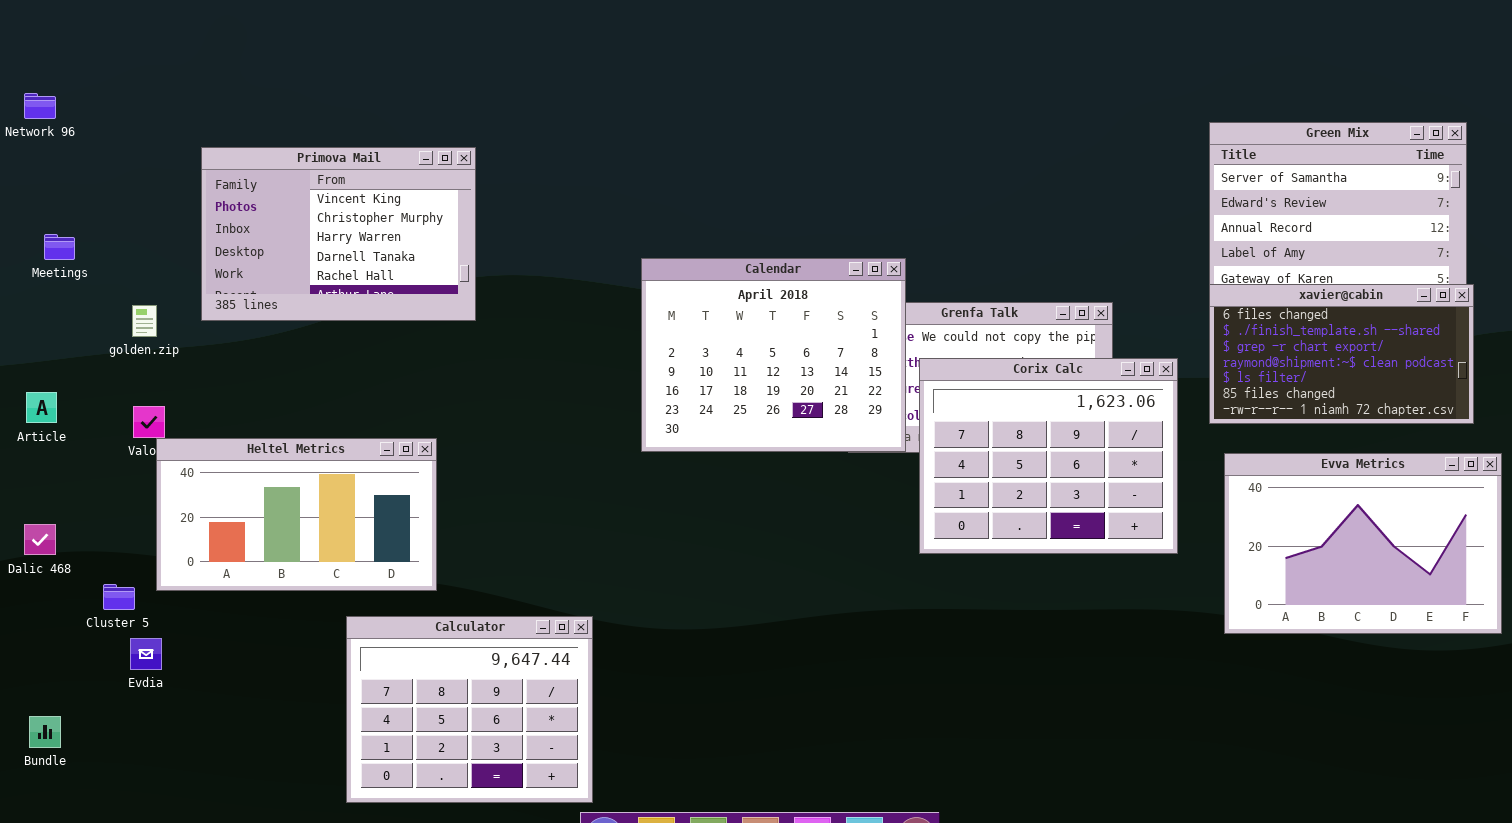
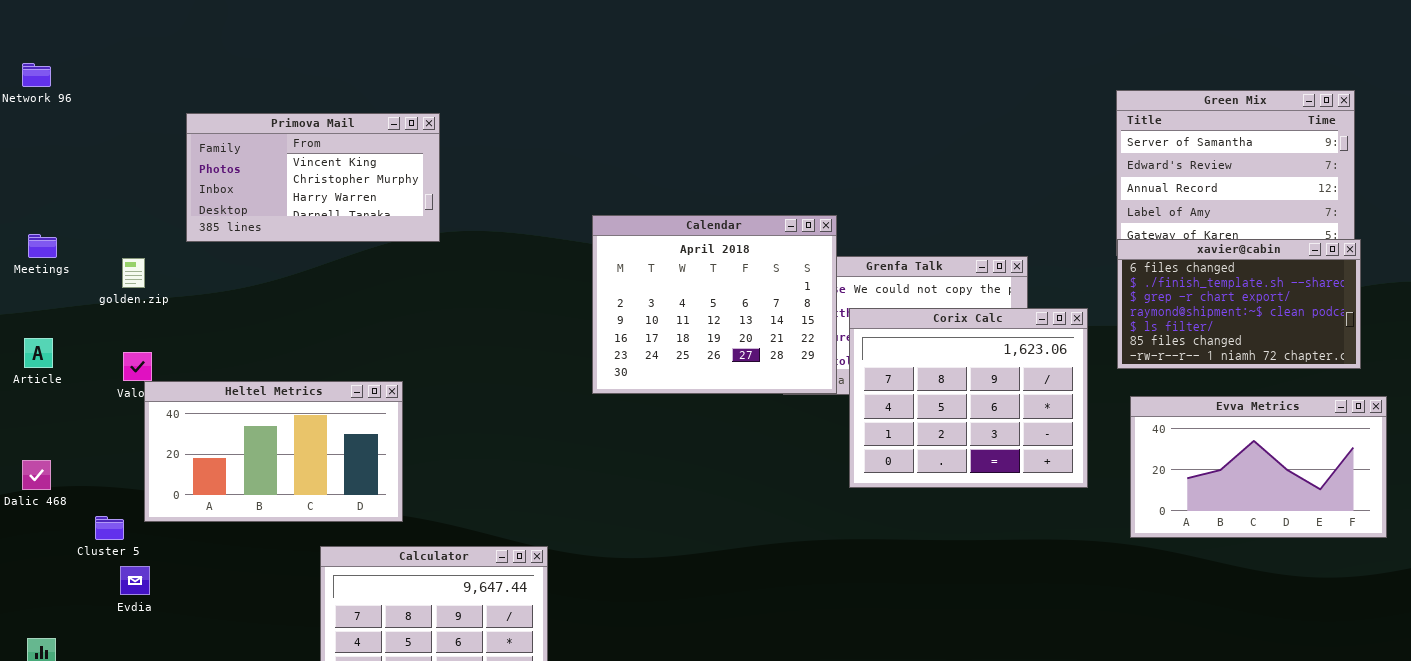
Primova Mail: [201,147,476,321] -> [186,113,440,242], resized
Meetings: [44,234,75,260] -> [28,234,57,258], moved
Evva Metrics: [1224,453,1502,634] -> [1130,396,1387,538], resized

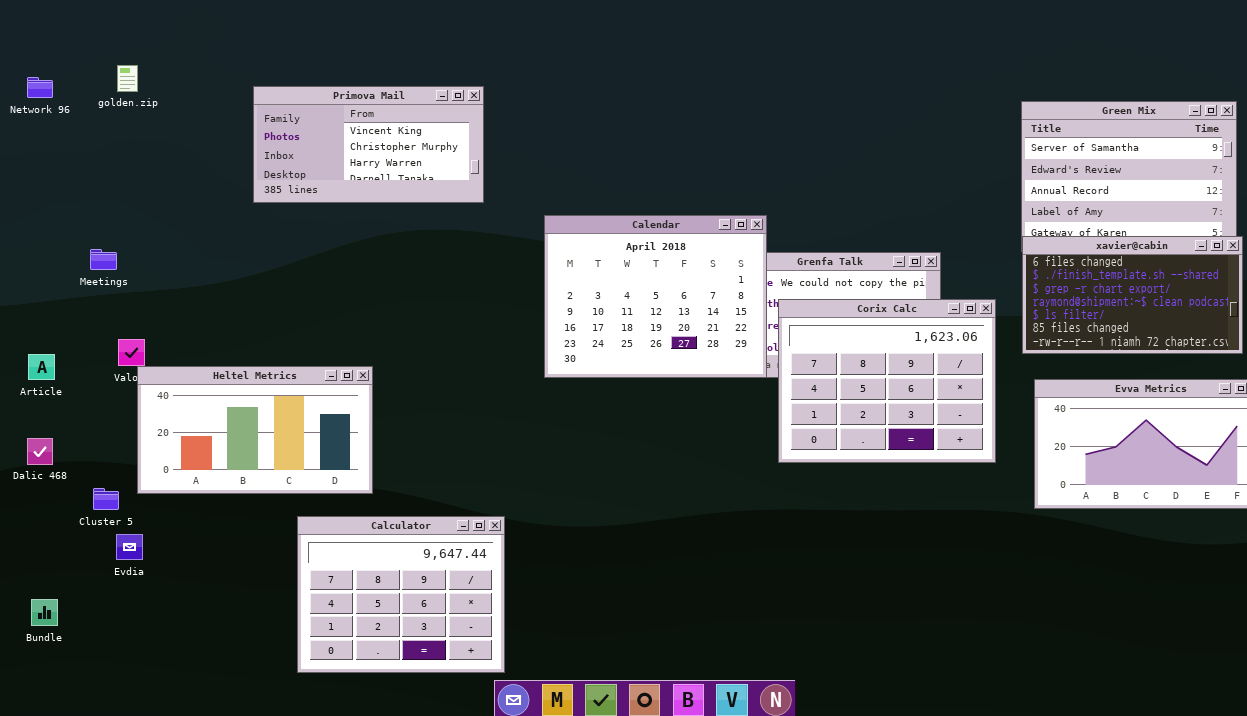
Primova Mail: [186,113,440,242] -> [253,86,484,203], moved
Meetings: [28,234,57,258] -> [90,249,117,270], moved
golden.zip: [122,258,145,288] -> [117,65,138,92], moved
Article: [24,338,53,368] -> [28,354,55,380], moved

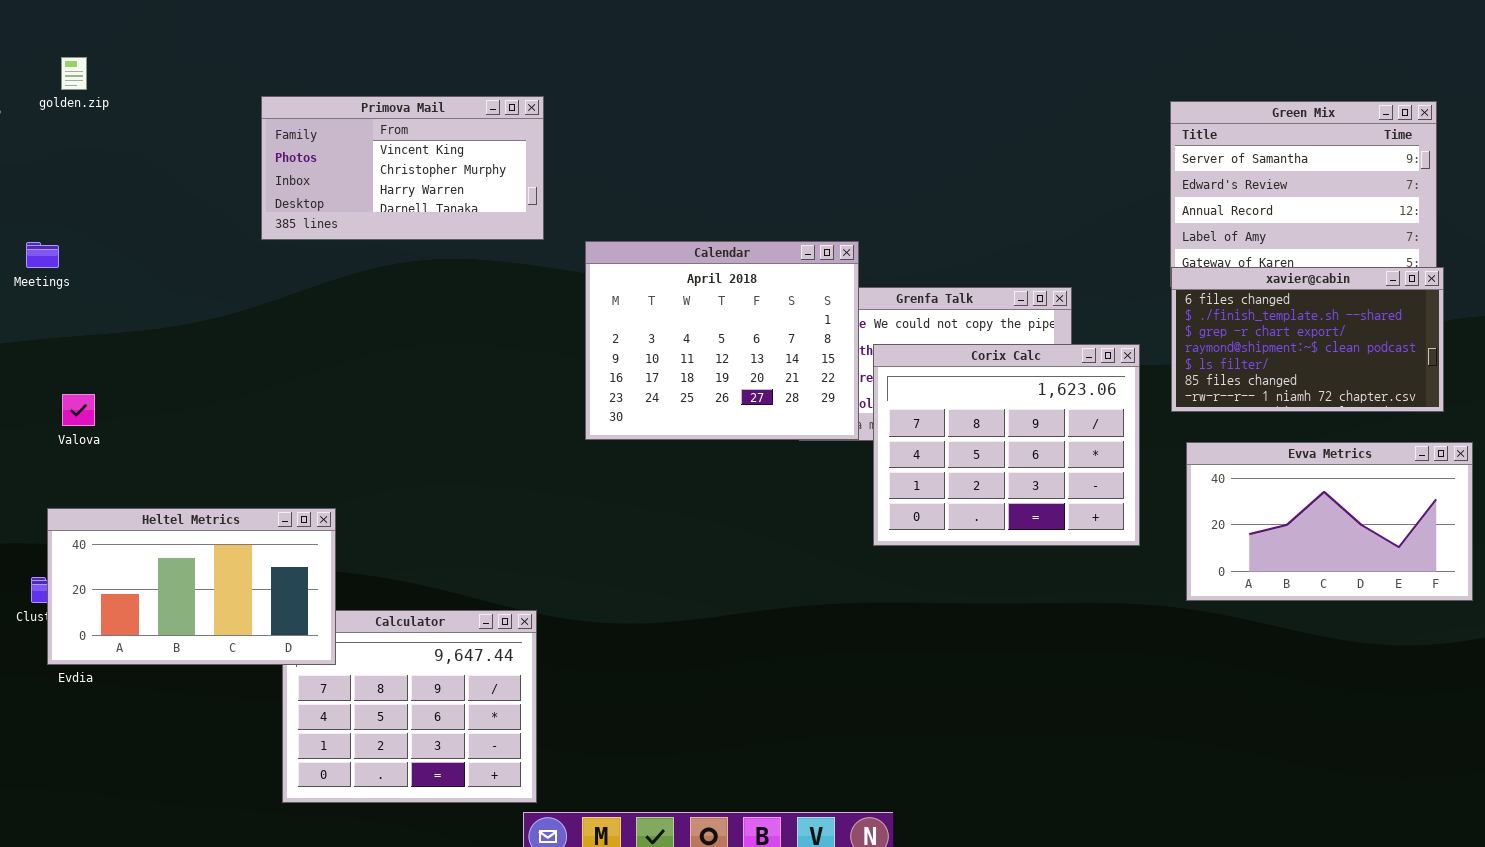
Primova Mail: [253,86,484,203] -> [261,96,544,240], moved
Meetings: [90,249,117,270] -> [26,242,59,268], moved
Heltel Metrics: [137,366,373,494] -> [47,508,336,665], moved

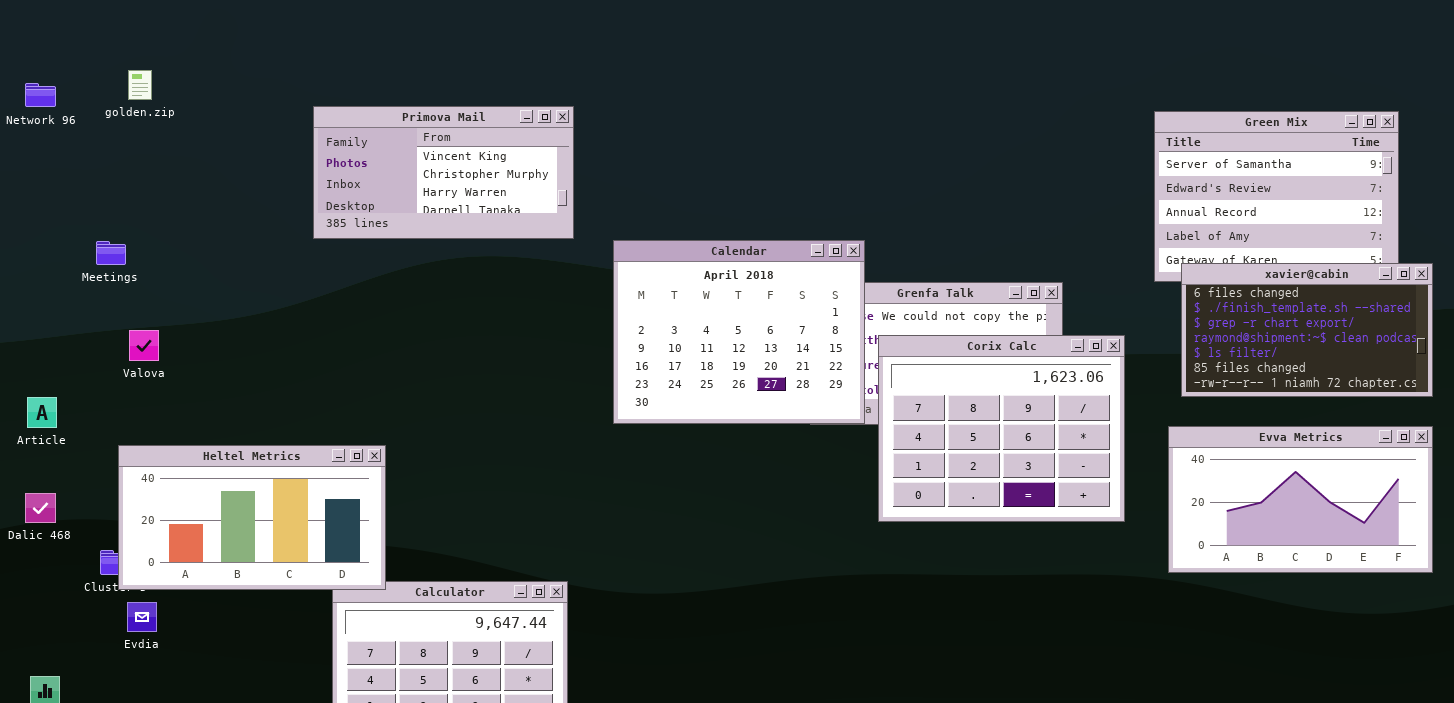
xavier@cabin: [1171,267,1444,412] -> [1181,263,1433,397], moved
Valova: [62,394,95,426] -> [129,330,159,361], moved
Heltel Metrics: [47,508,336,665] -> [118,445,386,590], moved

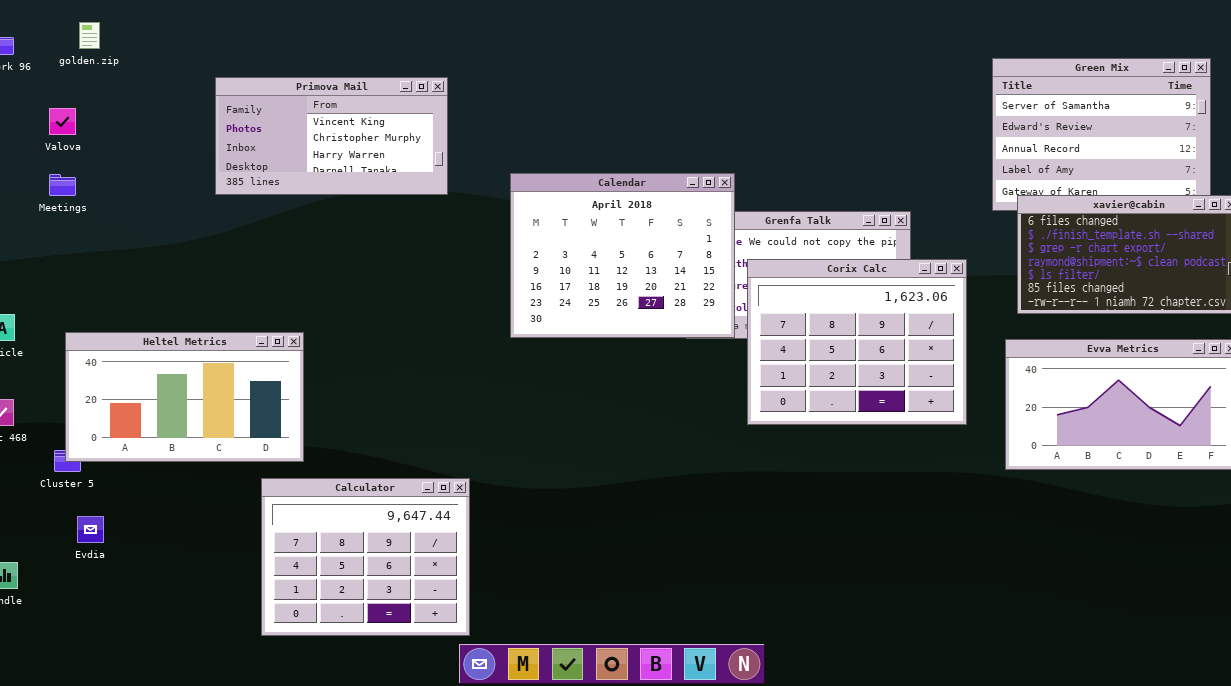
Primova Mail: [313,106,574,239] -> [215,77,448,195], moved
Valova: [129,330,159,361] -> [49,108,76,135], moved
Heltel Metrics: [118,445,386,590] -> [65,332,304,462], moved
Evdia: [127,602,157,632] -> [77,516,104,543], moved

